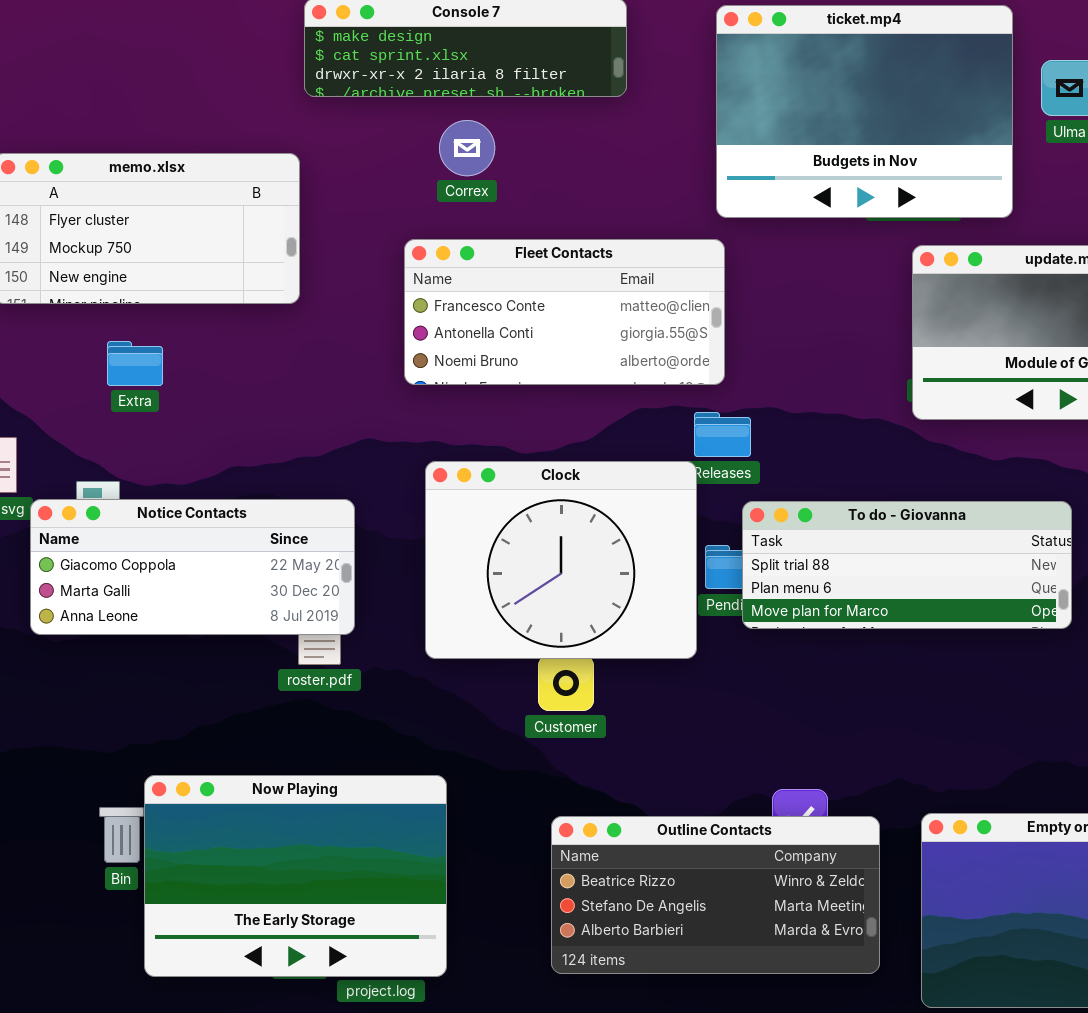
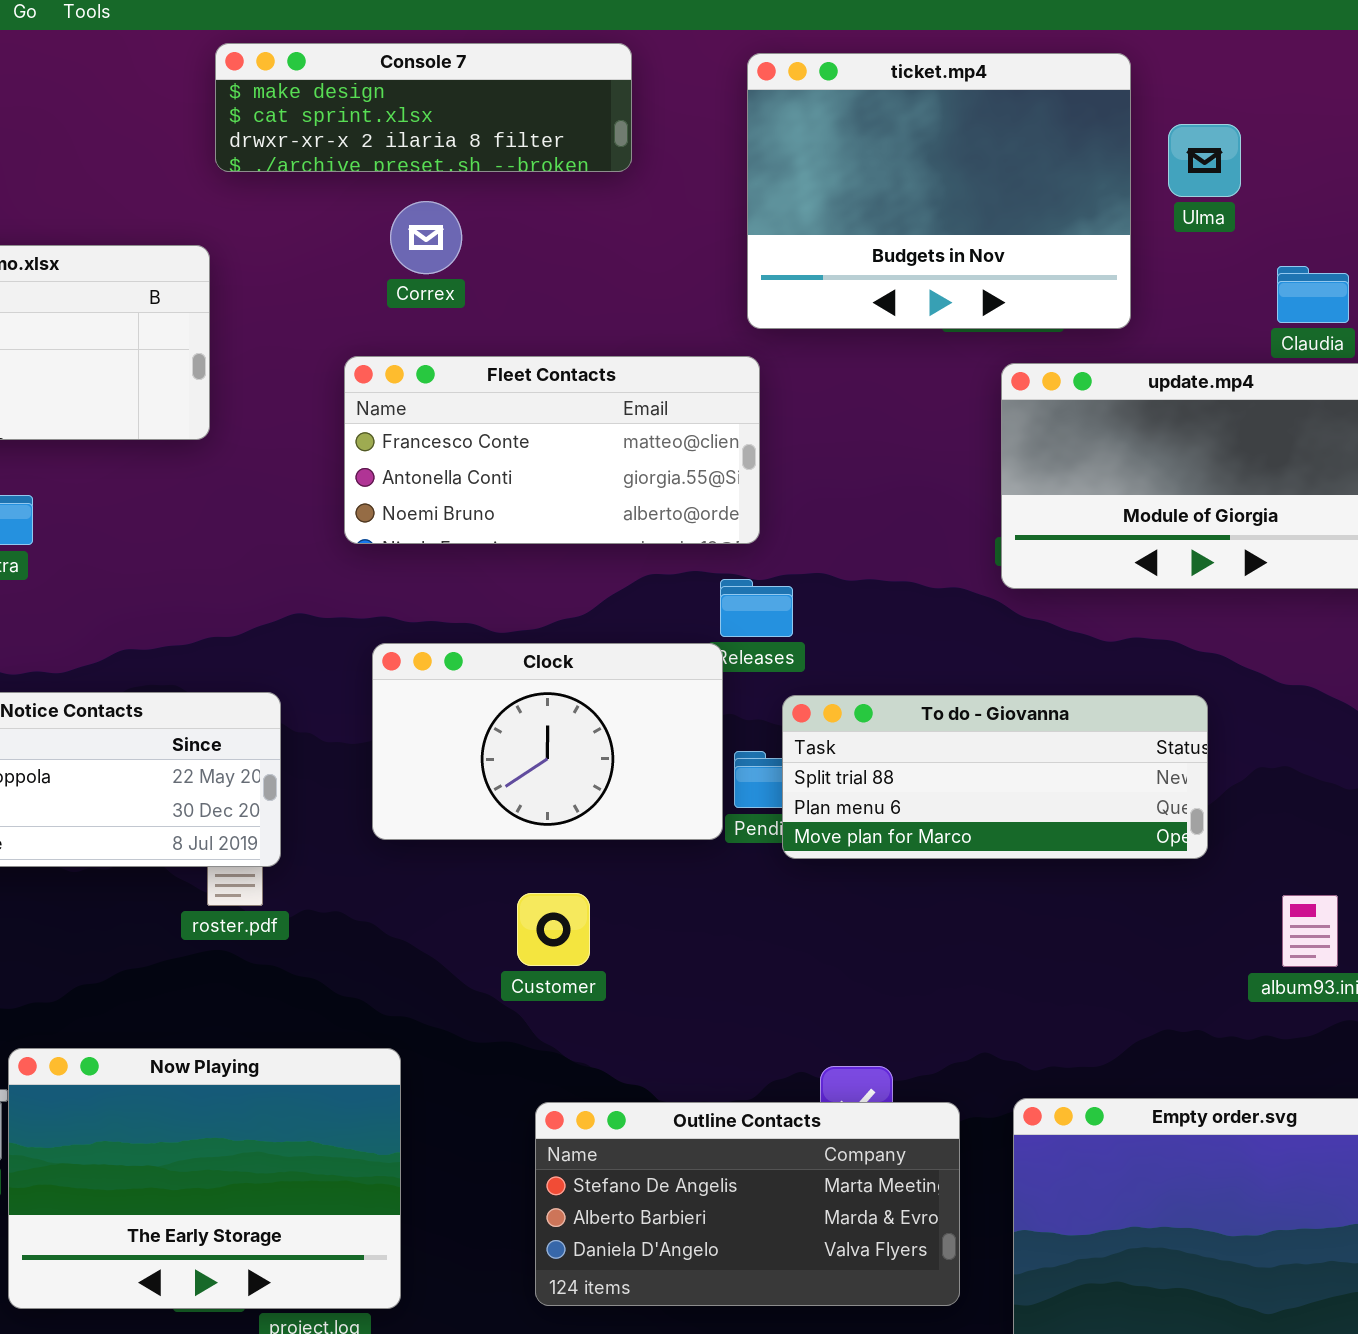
Clock: [425,461,697,659] -> [372,643,723,840], resized
Outline Contacts: [551,816,880,974] -> [535,1102,960,1306], scrolled down 1 row

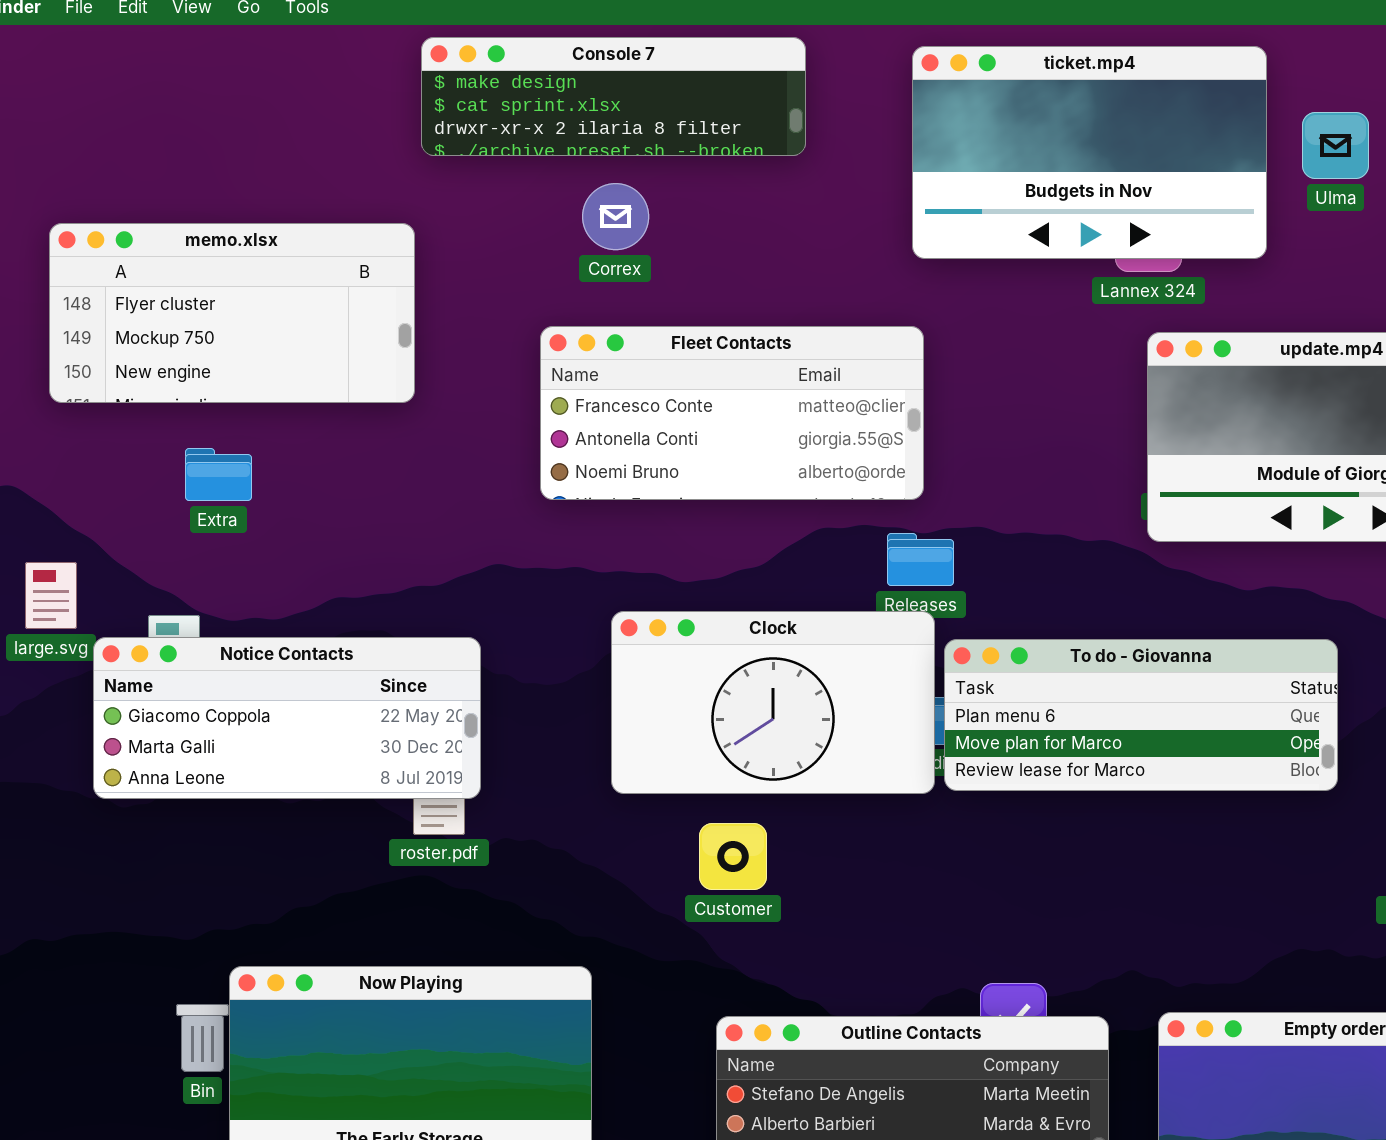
ticket.mp4: [747,53,1131,329] -> [912,46,1267,259], resized
Clock: [372,643,723,840] -> [611,611,935,794], moved
To do - Giovanna: [782,695,1208,859] -> [944,639,1338,791], scrolled down 1 row

